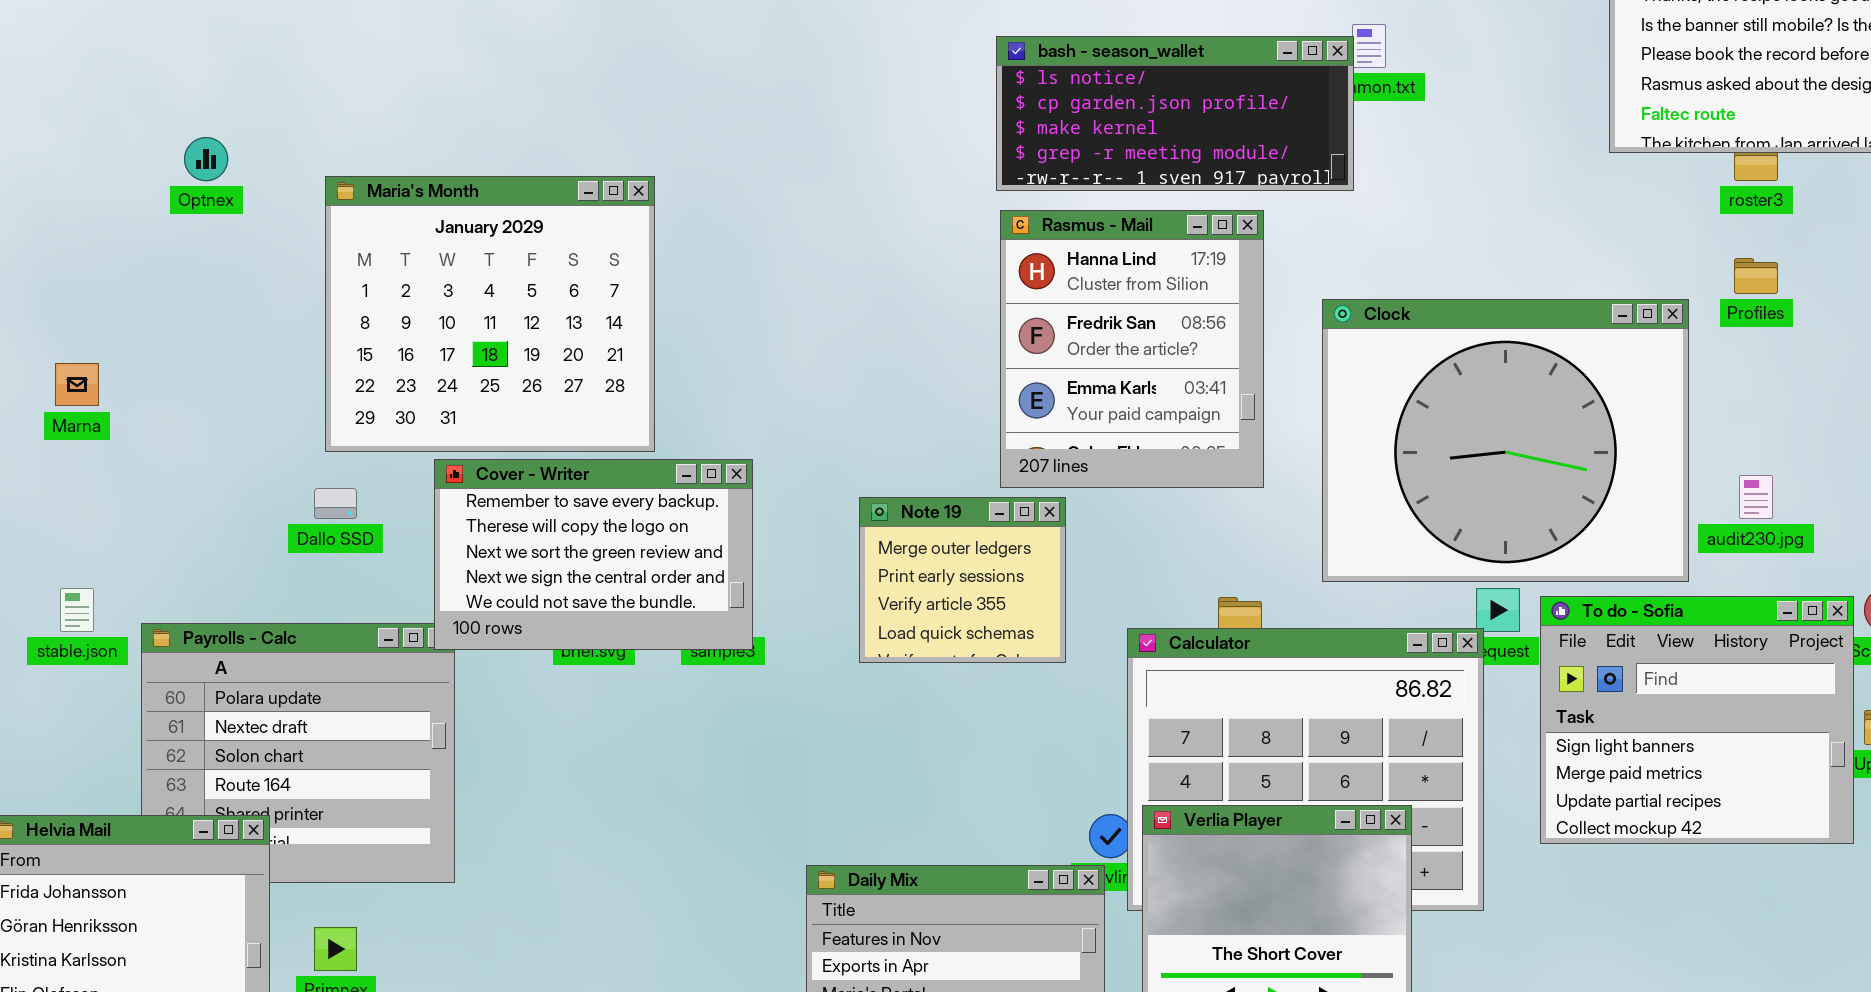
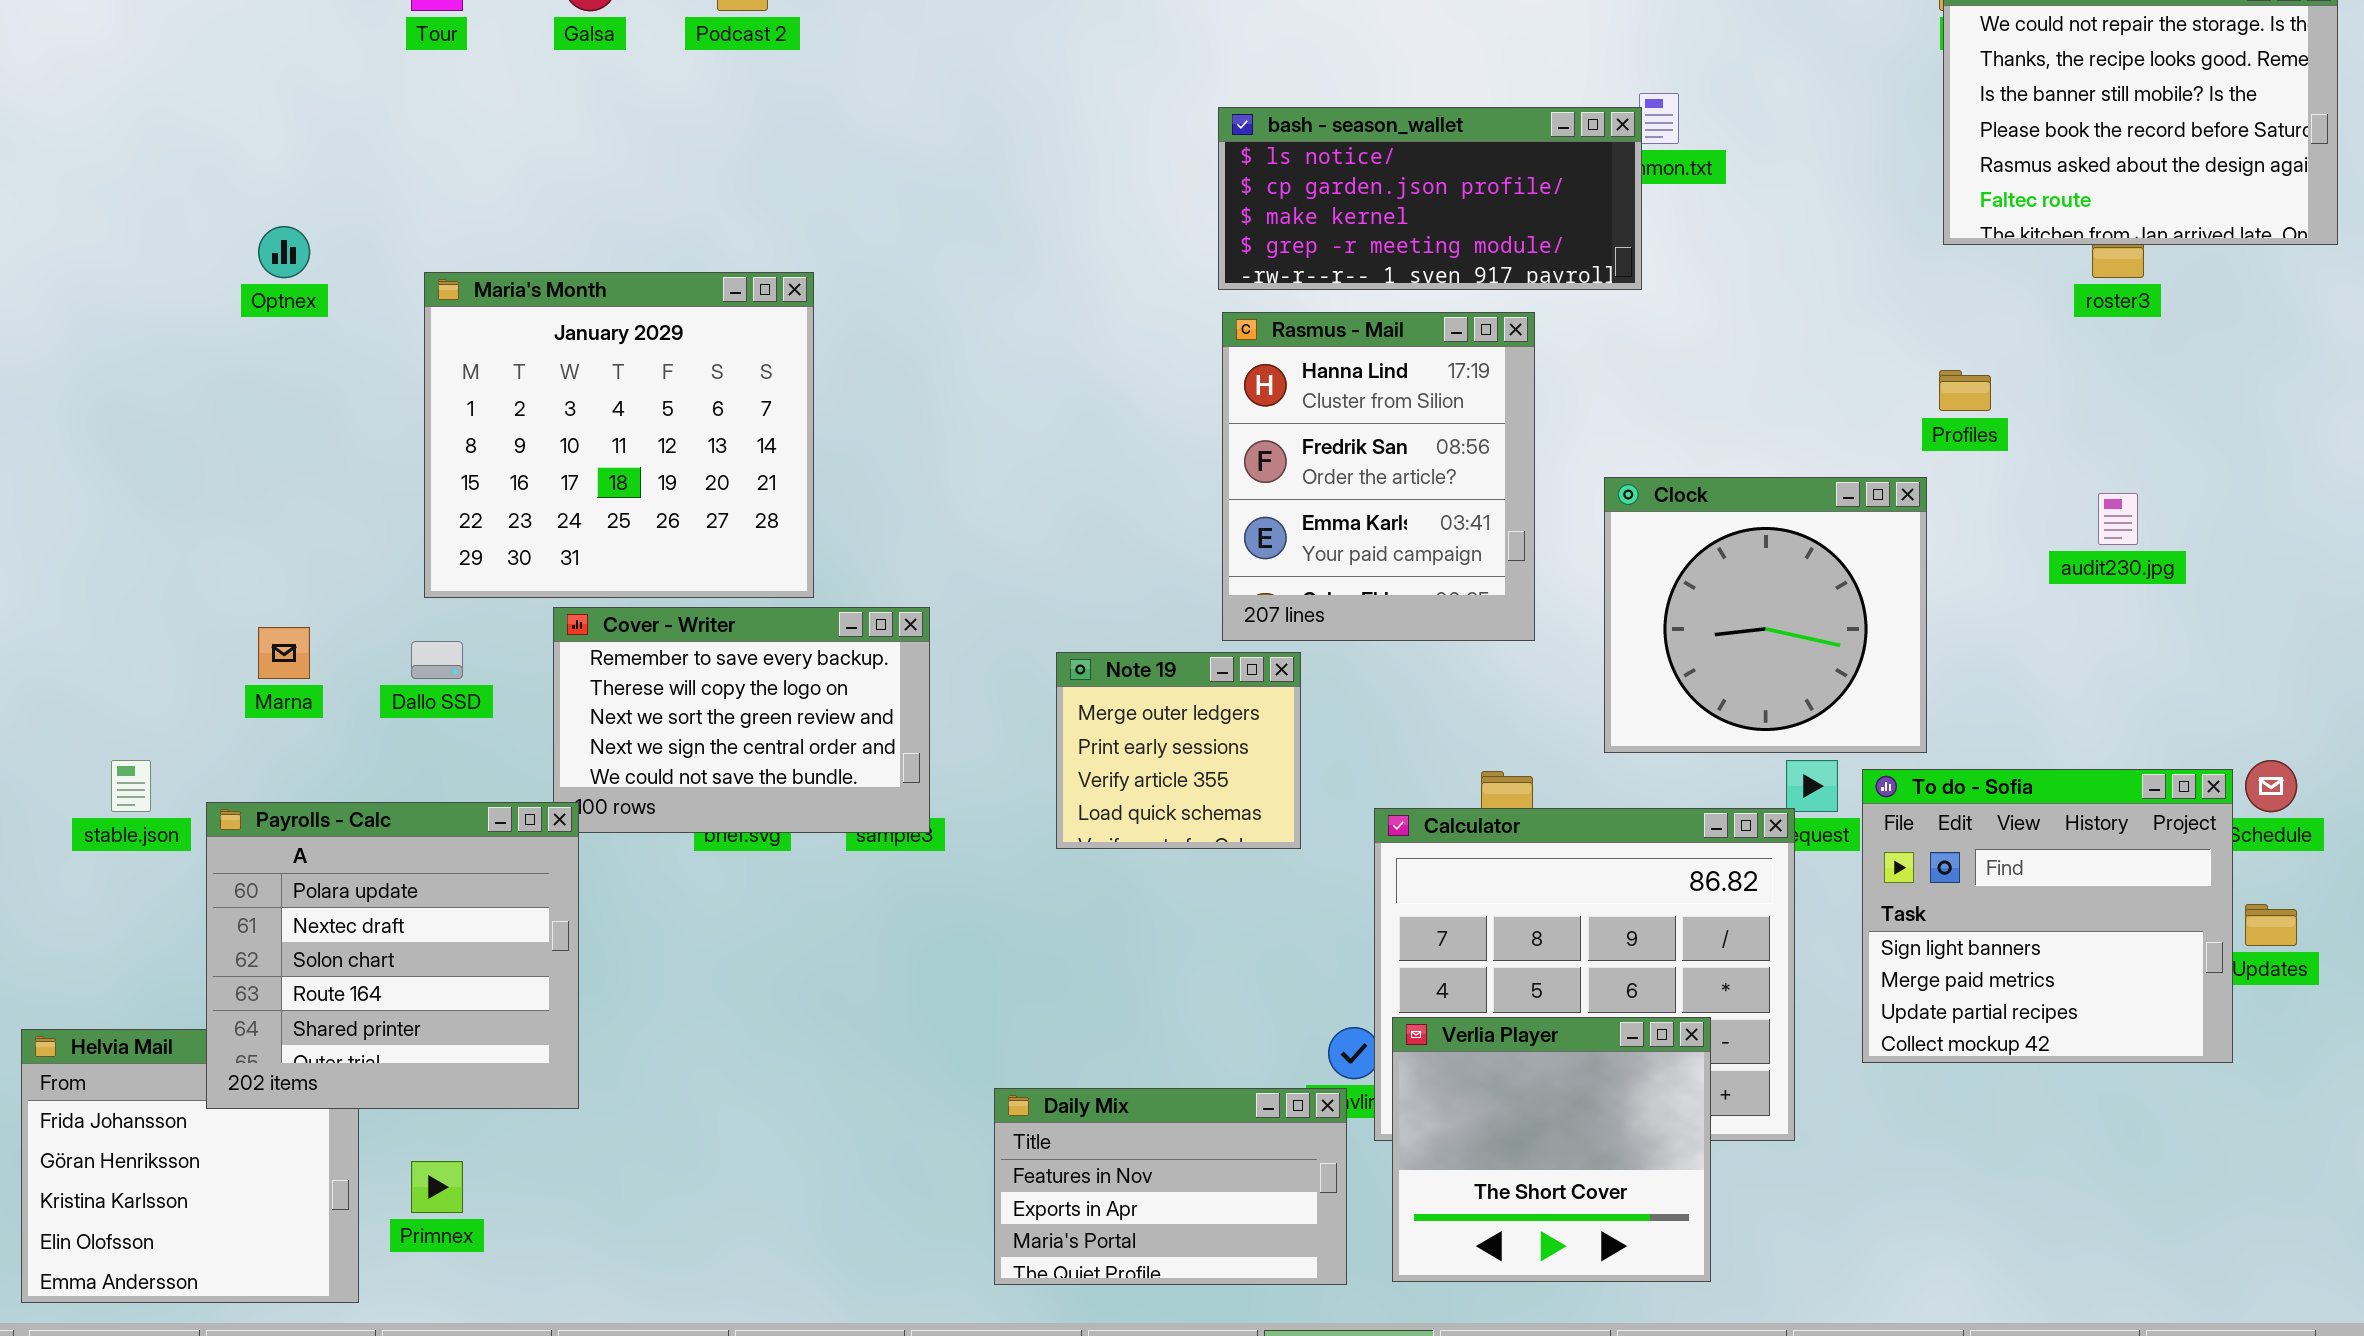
Profiles: [1734,258,1778,294] -> [1939,370,1991,411], moved
Clock: [1322,299,1689,582] -> [1604,477,1927,753], resized
Marna: [55,363,99,406] -> [258,627,310,679], moved
audit230.jpg: [1739,475,1773,519] -> [2098,493,2138,545], moved
Payrolls - Calc: [141,623,455,883] -> [206,802,579,1109], raised

